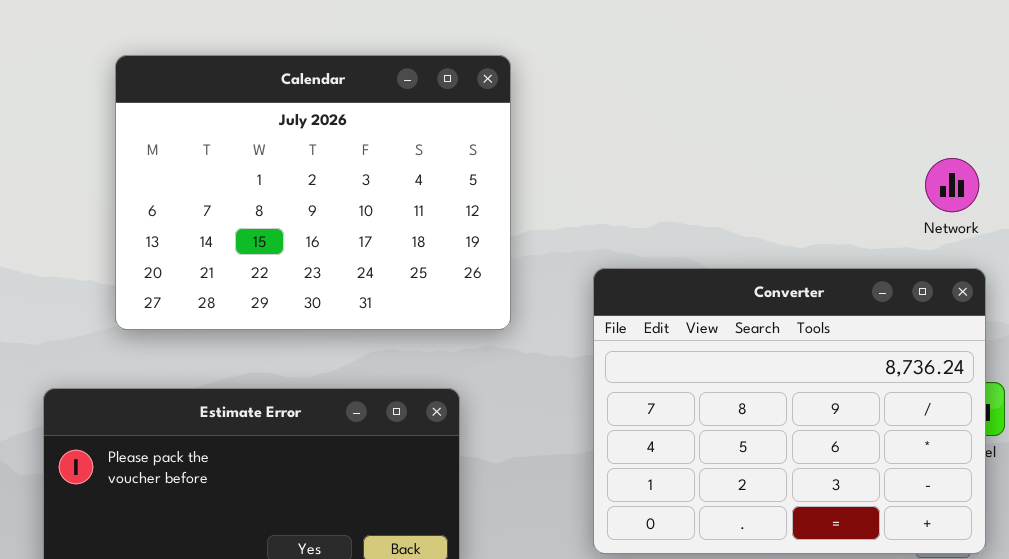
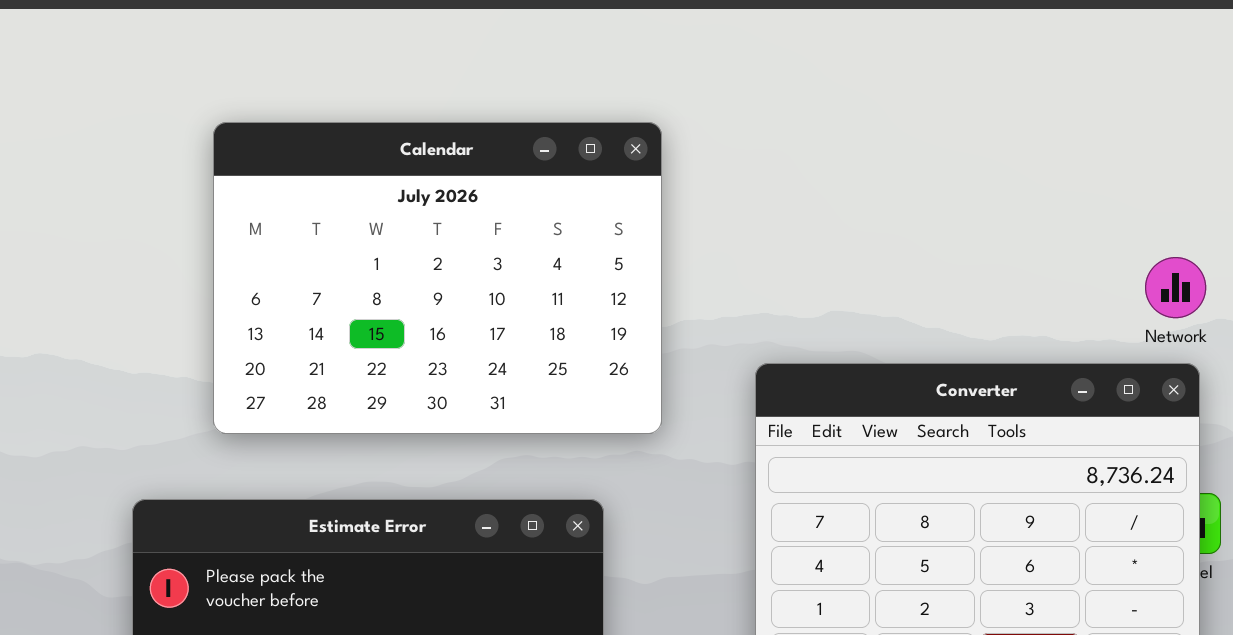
Network: [925,158,979,212] -> [1145,257,1206,318], moved

